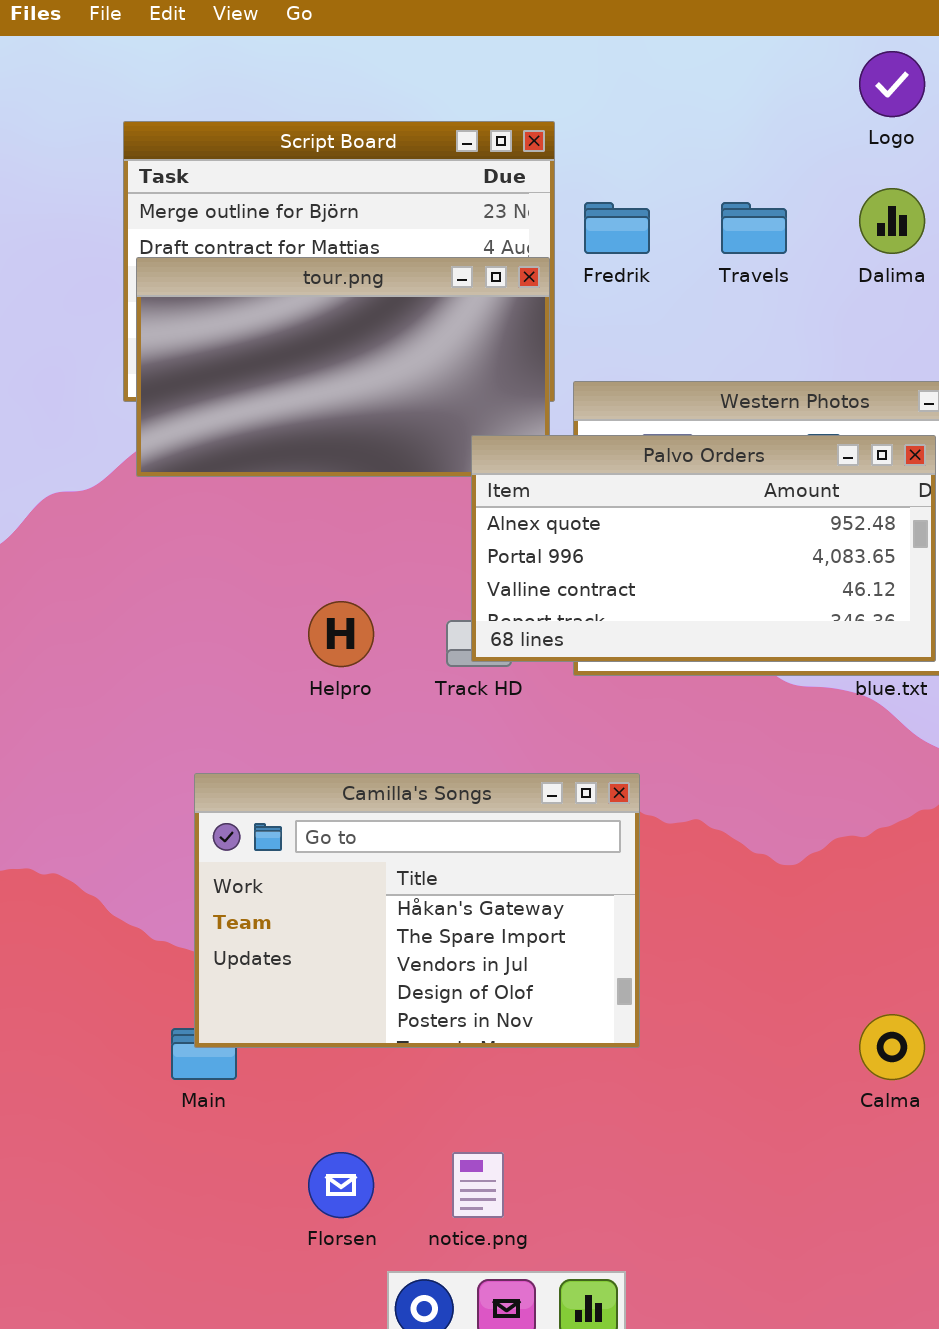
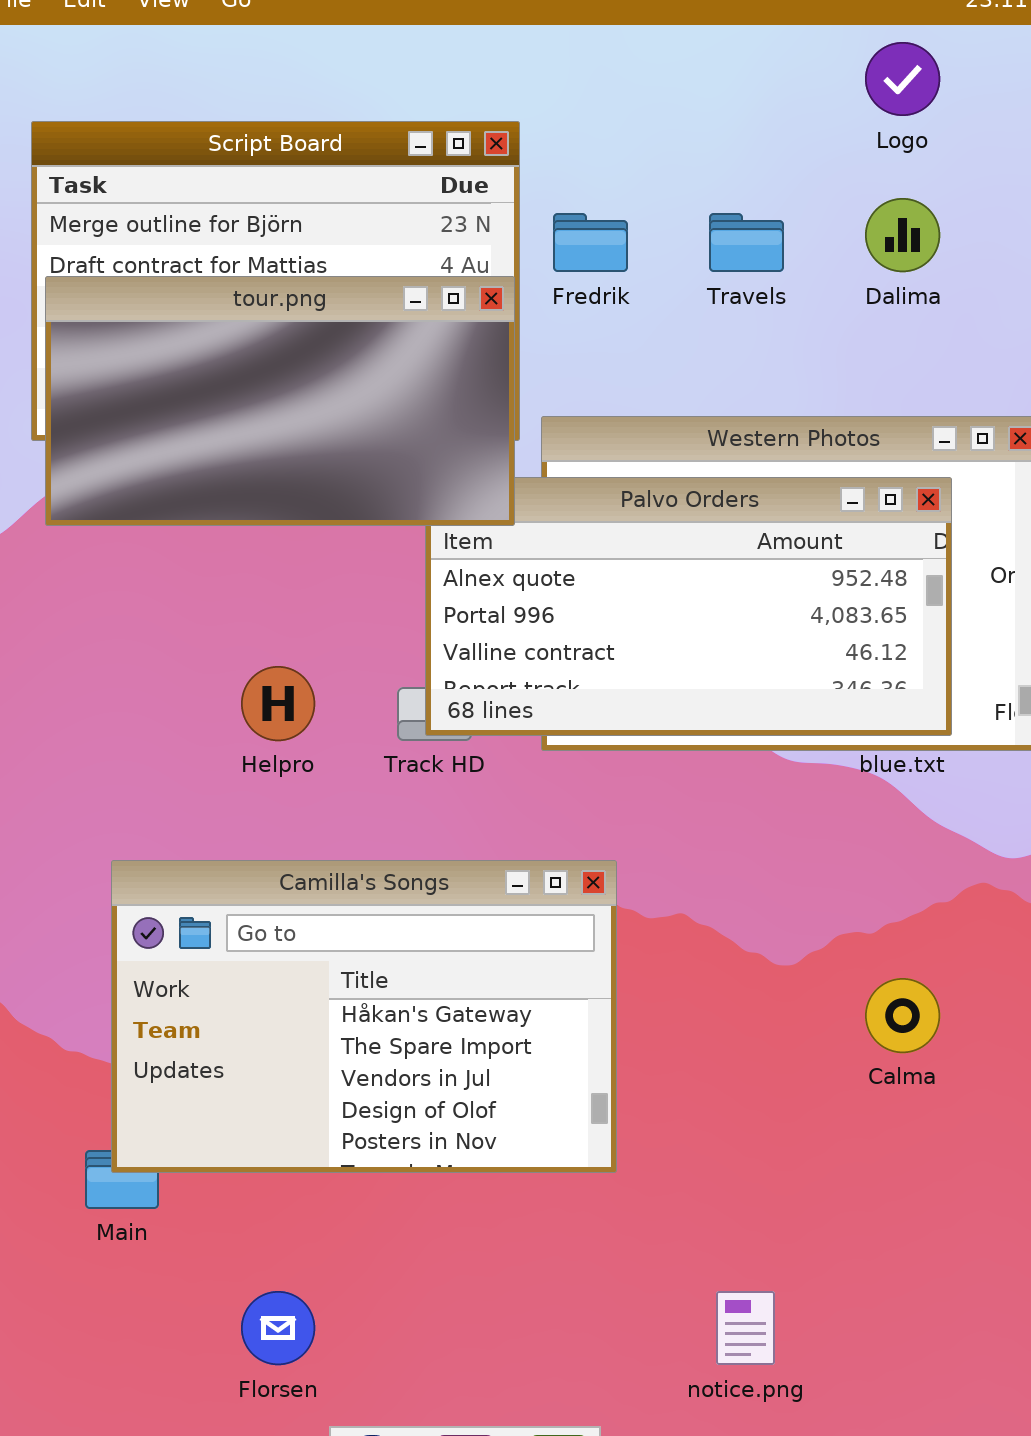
tour.png: [136,257,550,477] -> [45,276,515,526], raised
Calma: [859,1014,925,1080] -> [865,978,940,1053], moved
notice.png: [452,1152,504,1218] -> [716,1291,775,1365], moved

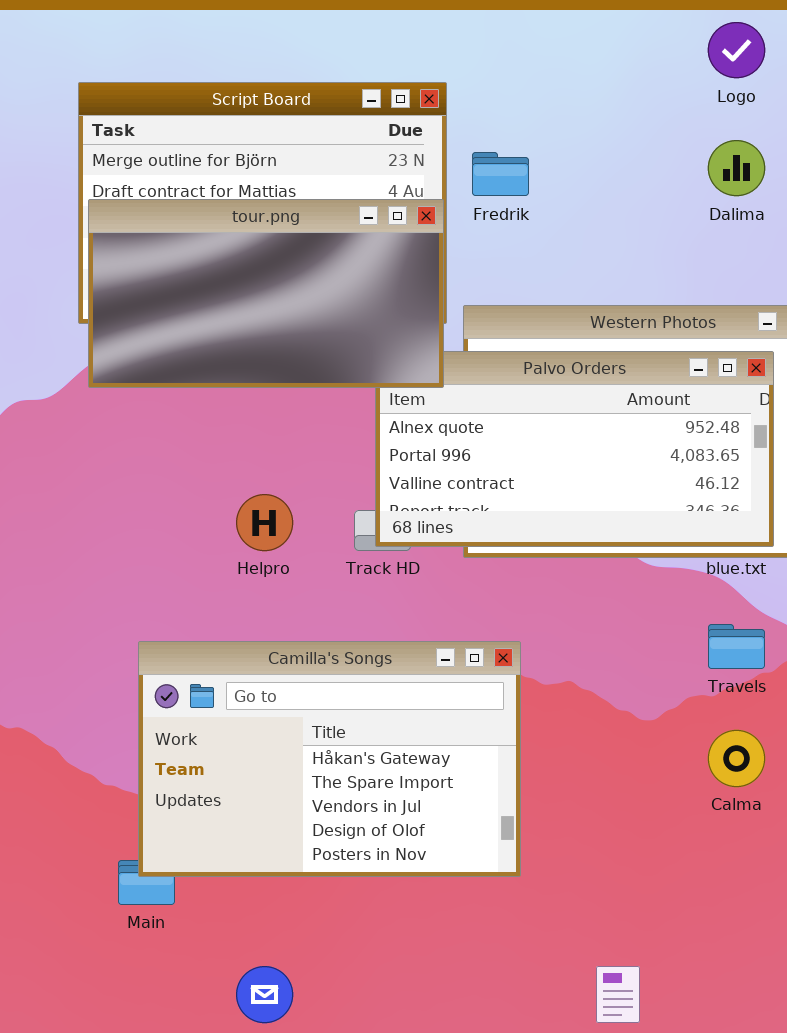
Travels: [709,213,784,272] -> [708,624,765,669], moved

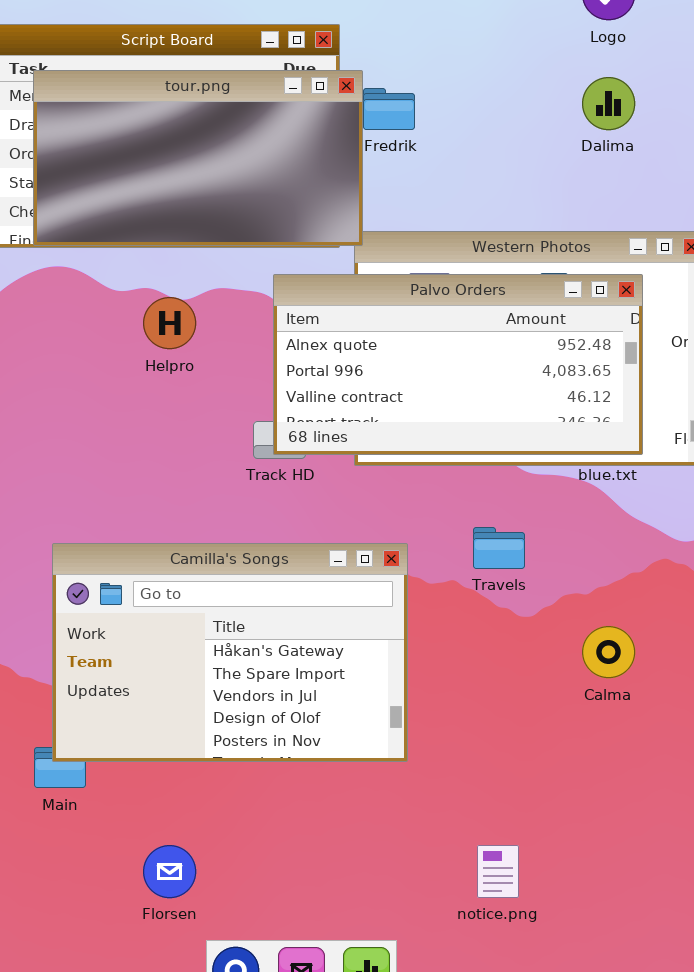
tour.png: [88,199,444,388] -> [33,70,363,246], moved
Helpro: [236,494,293,551] -> [143,297,196,349], moved
Travels: [708,624,765,669] -> [473,527,525,569], moved

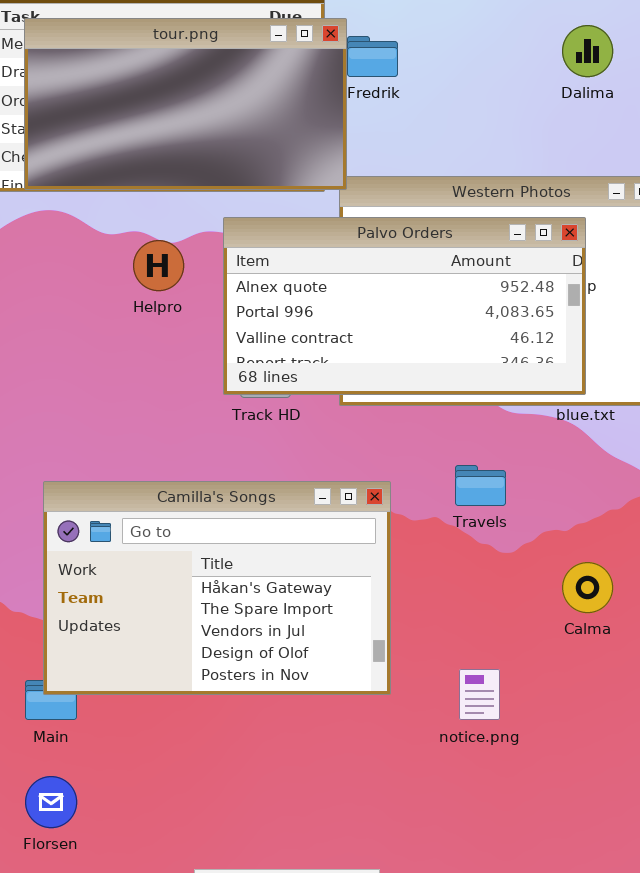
Palvo Orders: [273,274,643,455] -> [223,217,586,395], moved
Florsen: [143,845,196,898] -> [25,776,77,828], moved
notice.png: [477,845,519,898] -> [459,669,500,720], moved

